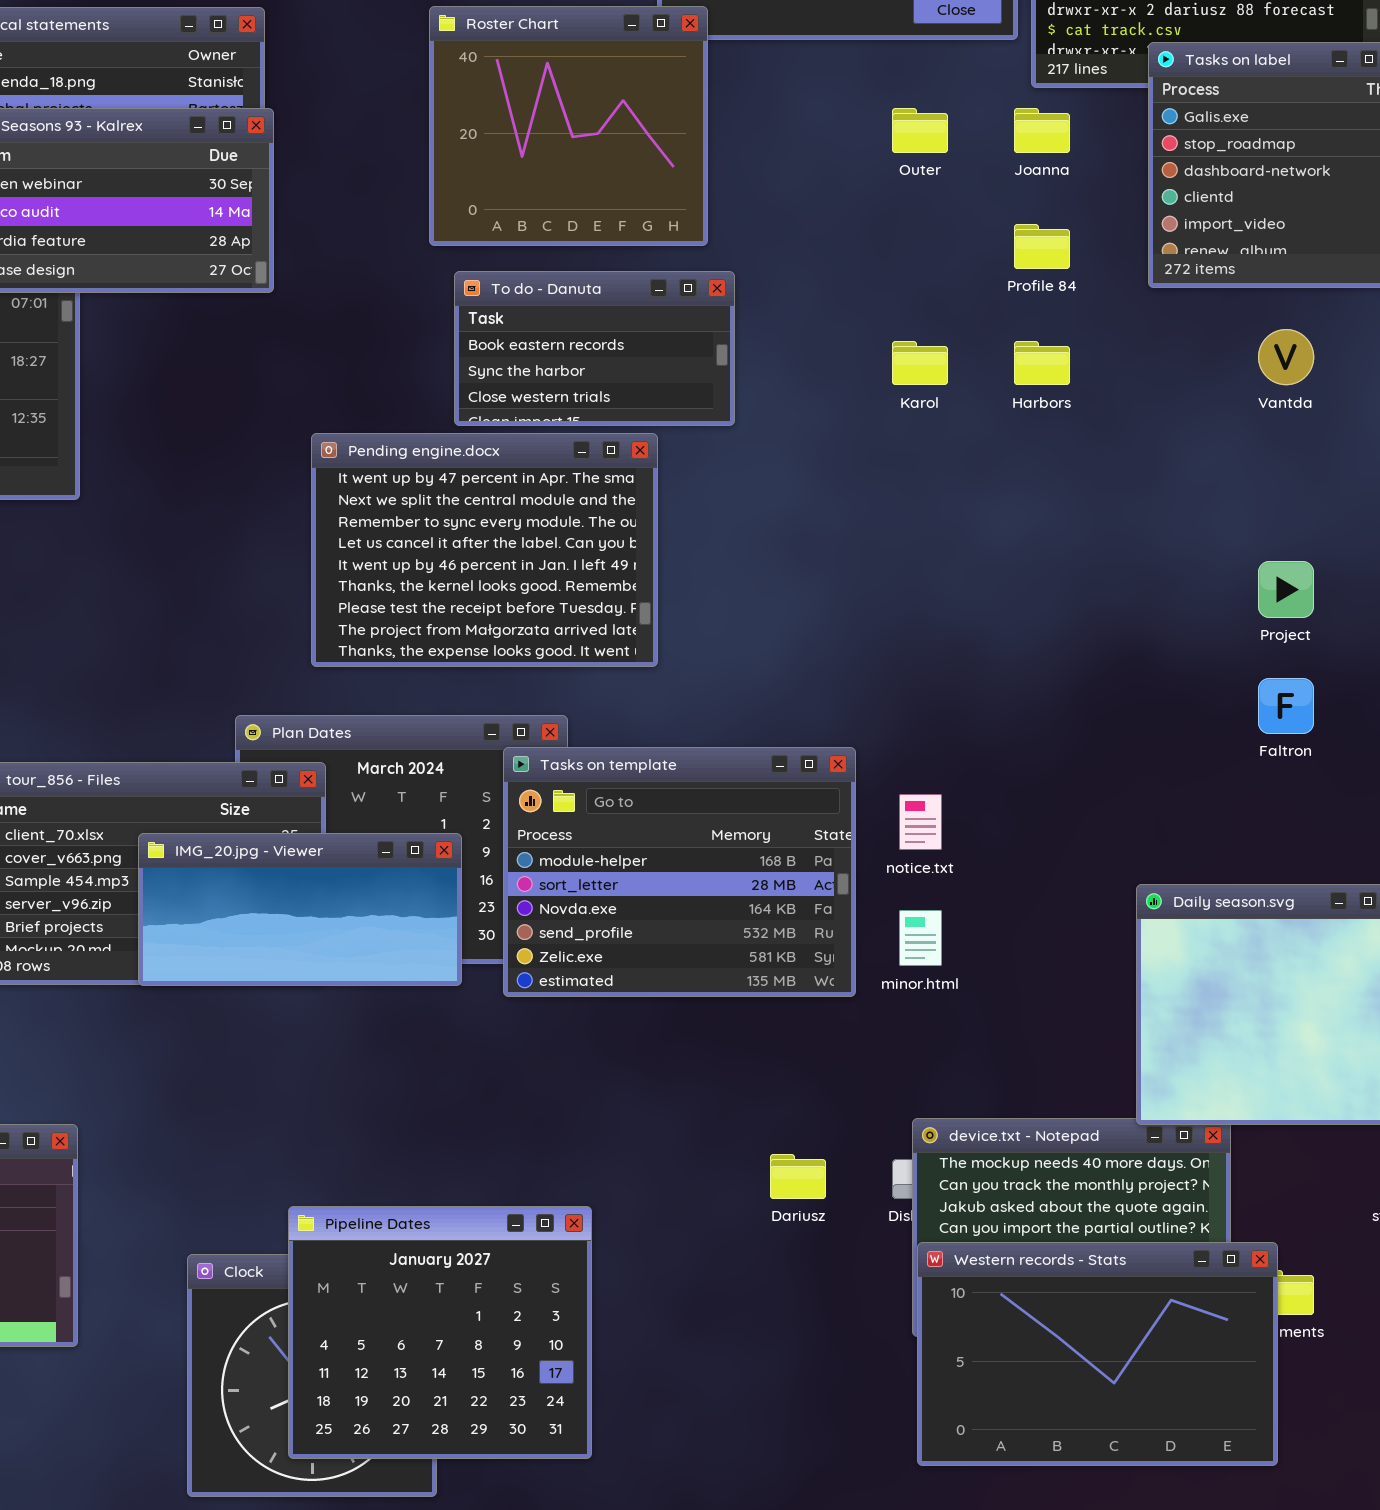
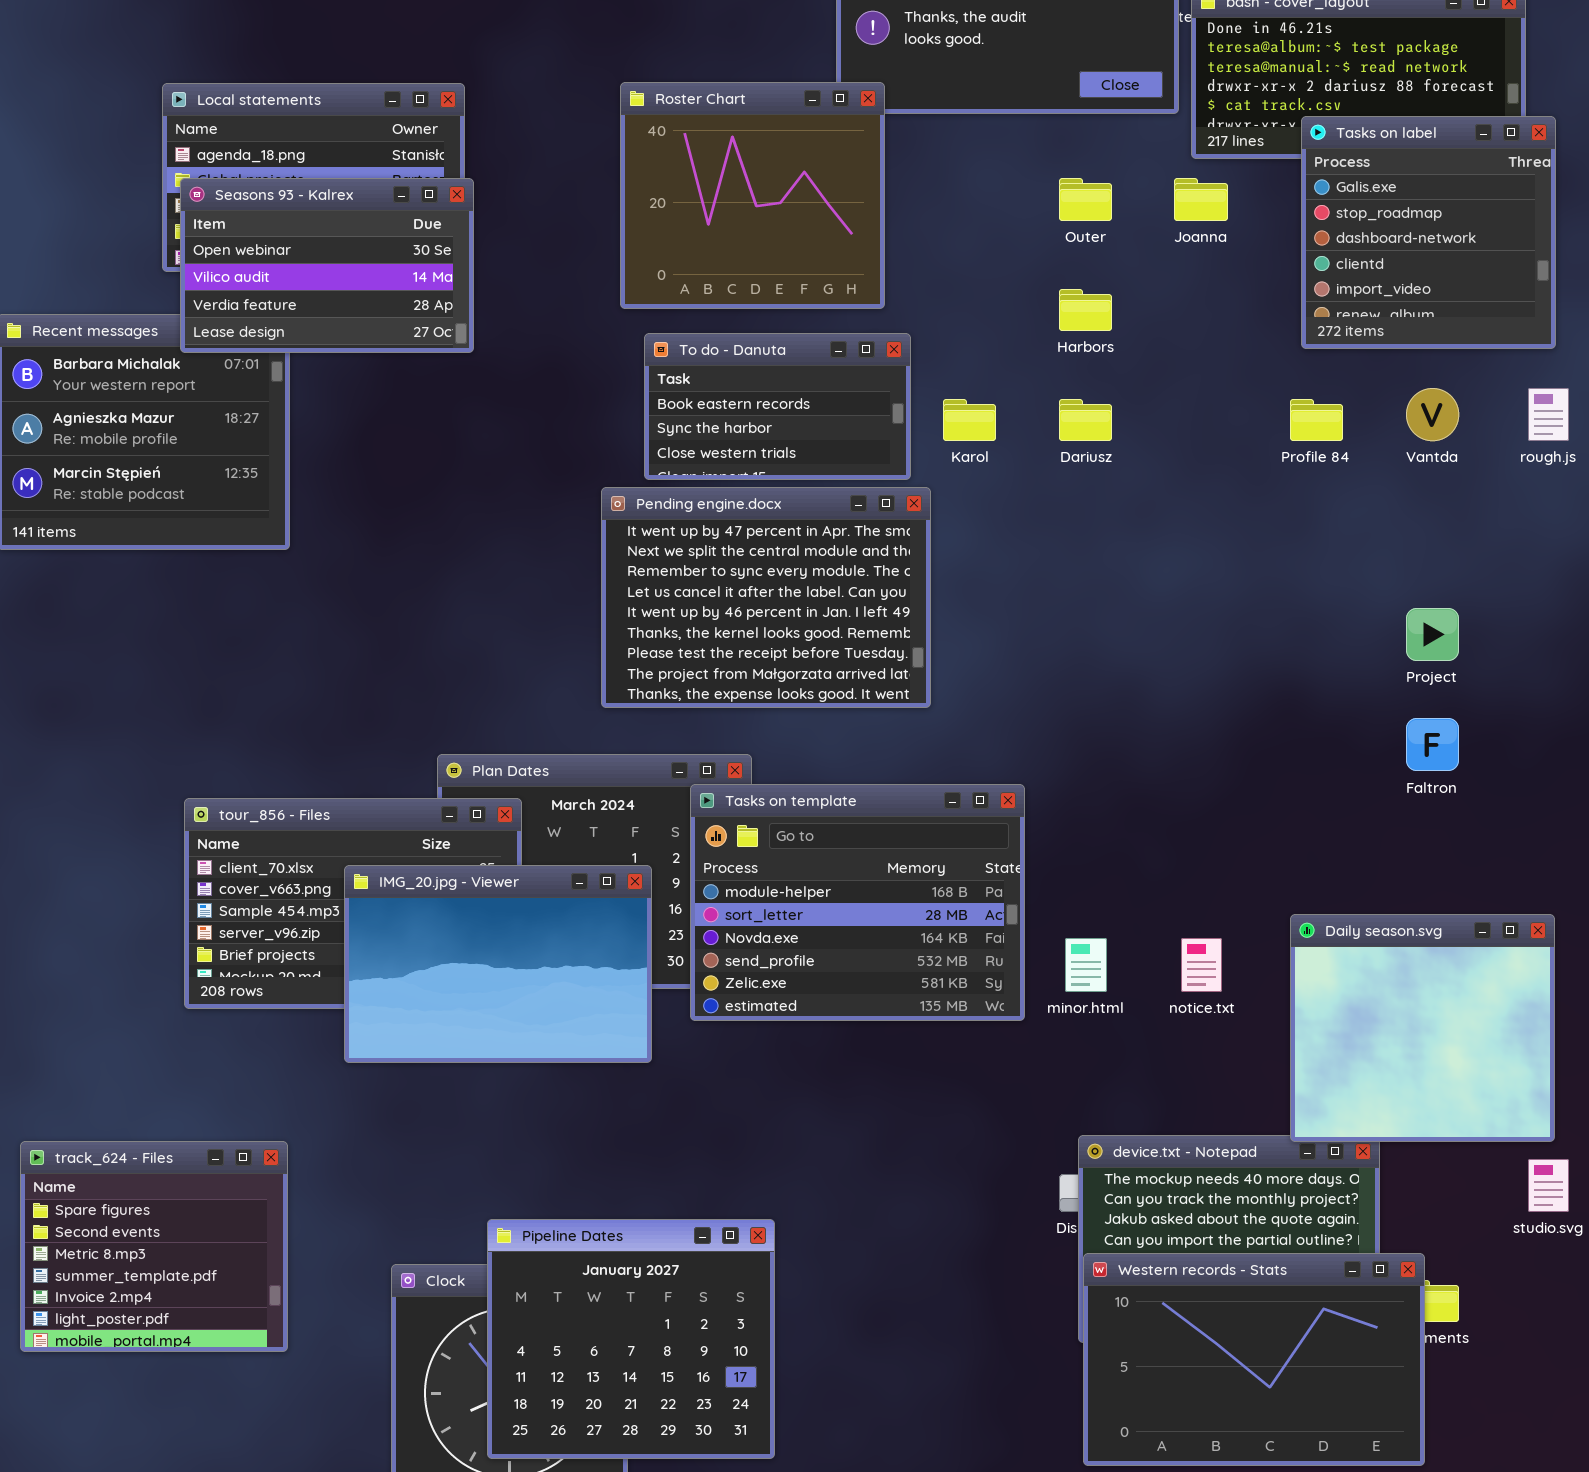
Profile 84: [1014,224,1070,269] -> [1290,399,1343,441], moved
Karol: [892,341,948,385] -> [943,399,996,441], moved
Harbors: [1014,341,1070,385] -> [1059,289,1112,331], moved
Pending engine.docx: [311,433,658,667] -> [601,487,931,708], moved
notice.txt: [899,794,942,850] -> [1181,938,1222,992], moved
IMG_20.jpg - Viewer: [138,833,462,986] -> [344,865,652,1063], resized
Dariusz: [770,1154,826,1199] -> [1059,399,1112,441], moved

